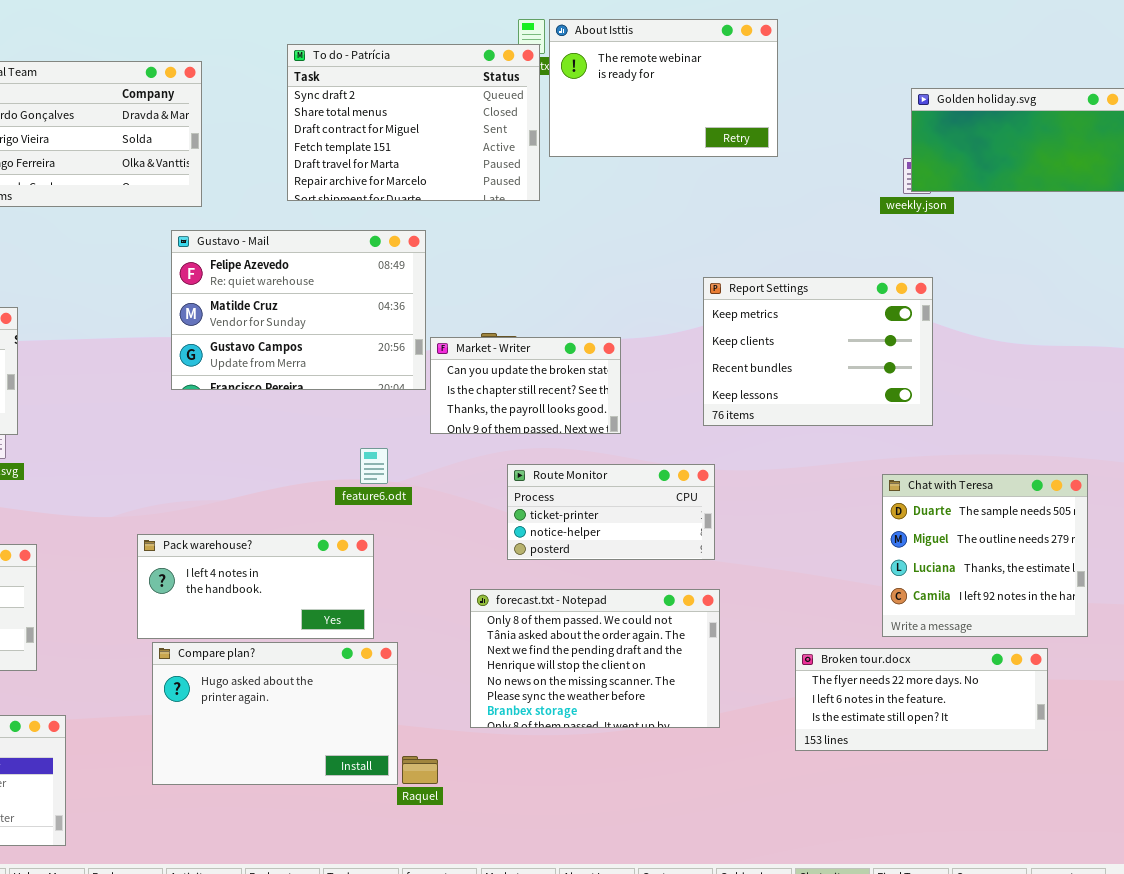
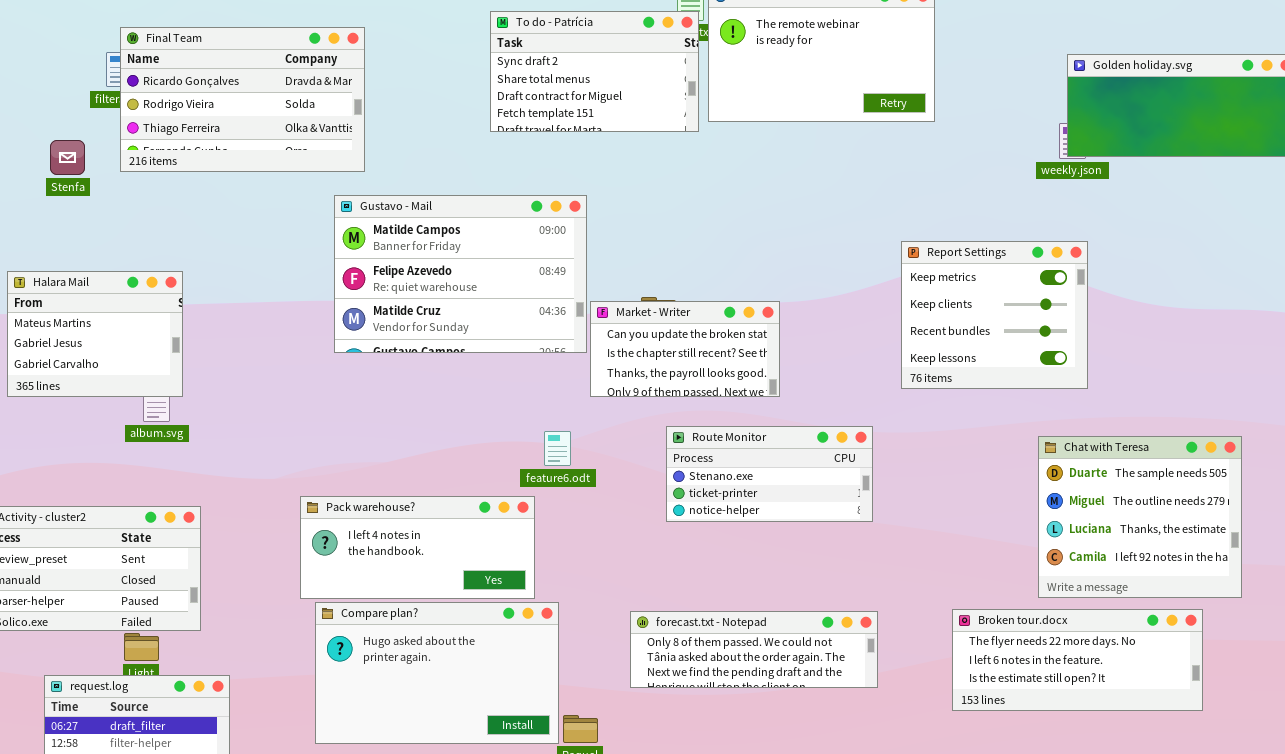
To do - Patrícia: [287,44,540,201] -> [490,11,699,132], resized
Gustavo - Mail: [171,230,426,390] -> [334,195,587,353], scrolled up 1 row
Report Settings: [703,277,933,426] -> [901,241,1088,389], resized
feature6.odt: [360,448,388,484] -> [544,431,571,466], moved
Route Monitor: [507,464,715,560] -> [666,426,873,522], scrolled up 1 row
forecast.txt - Notepad: [470,589,720,728] -> [630,611,878,688], resized

